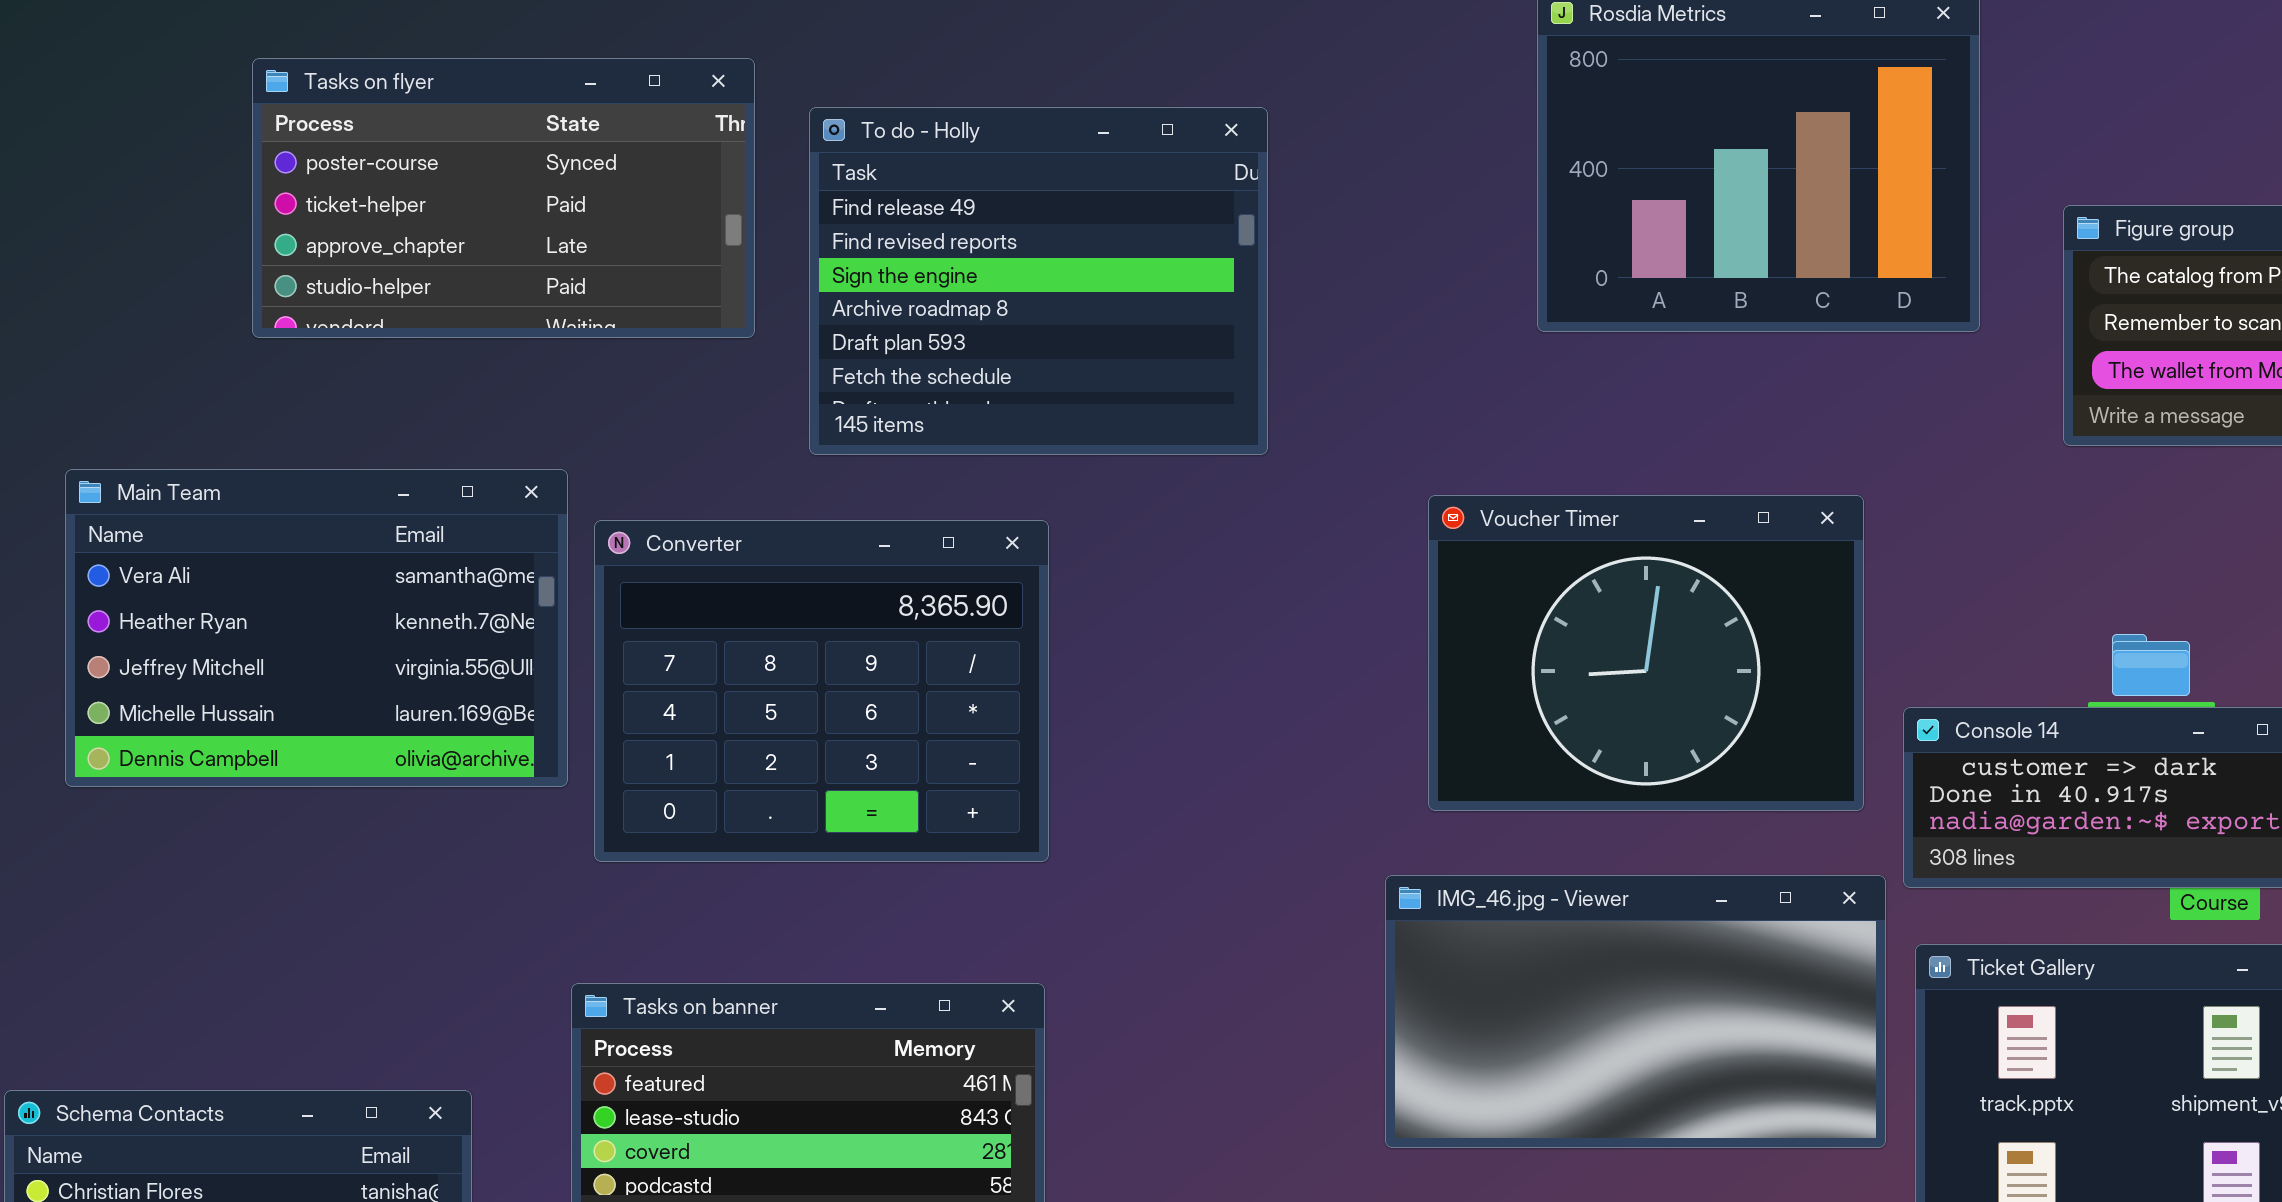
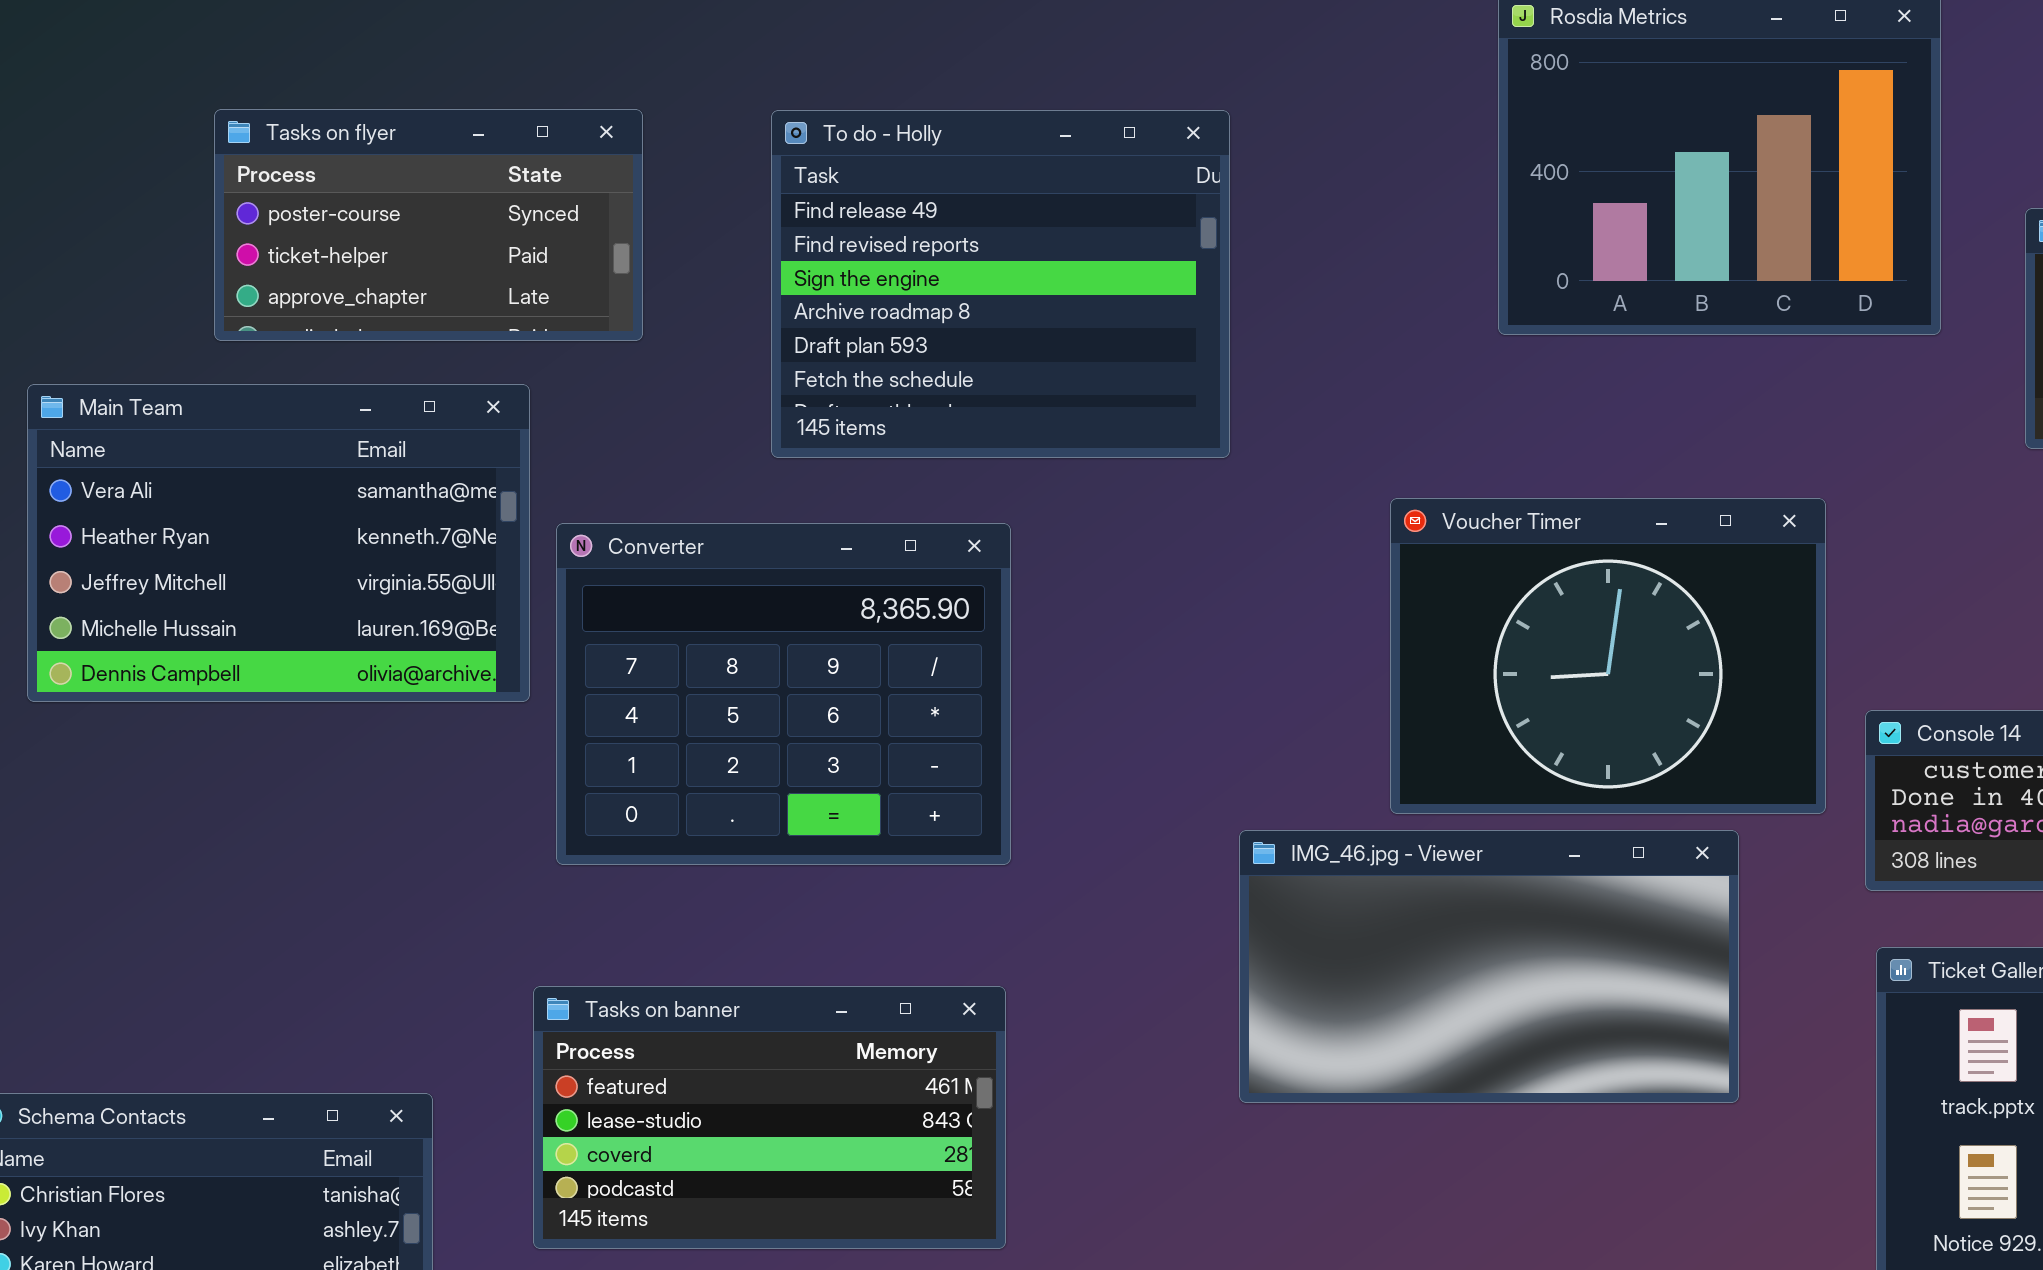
Tasks on flyer: [252,58,755,338] -> [214,109,643,341], resized
Main Team: [65,469,568,787] -> [27,384,530,702], moved
IMG_46.jpg - Viewer: [1385,875,1886,1148] -> [1239,830,1739,1103], moved

